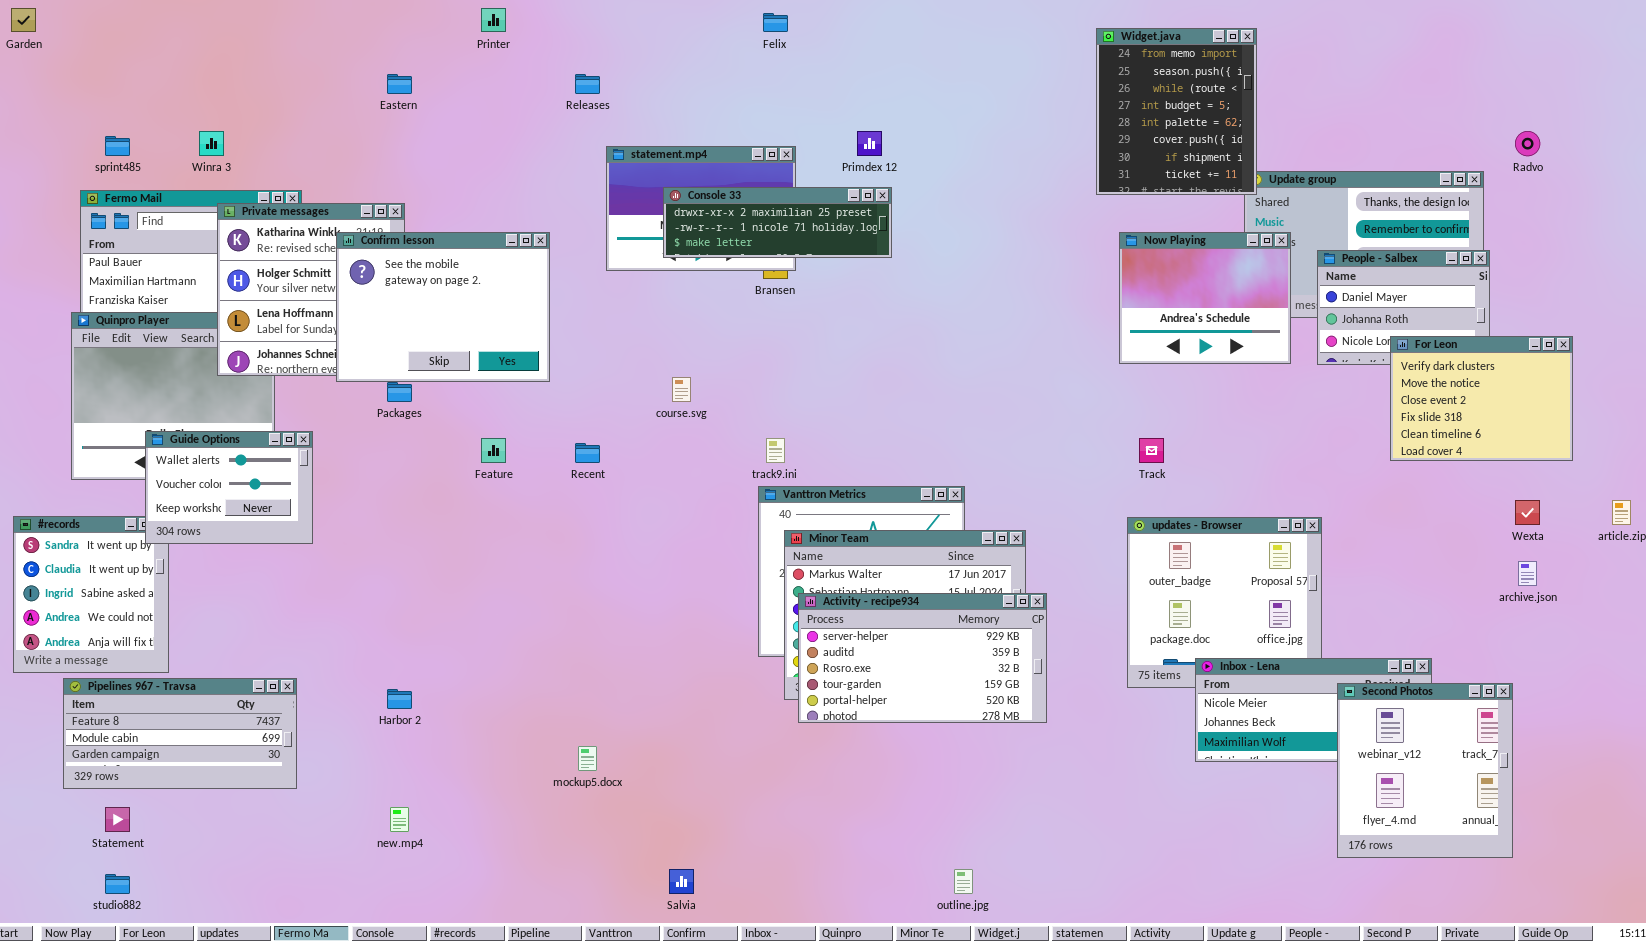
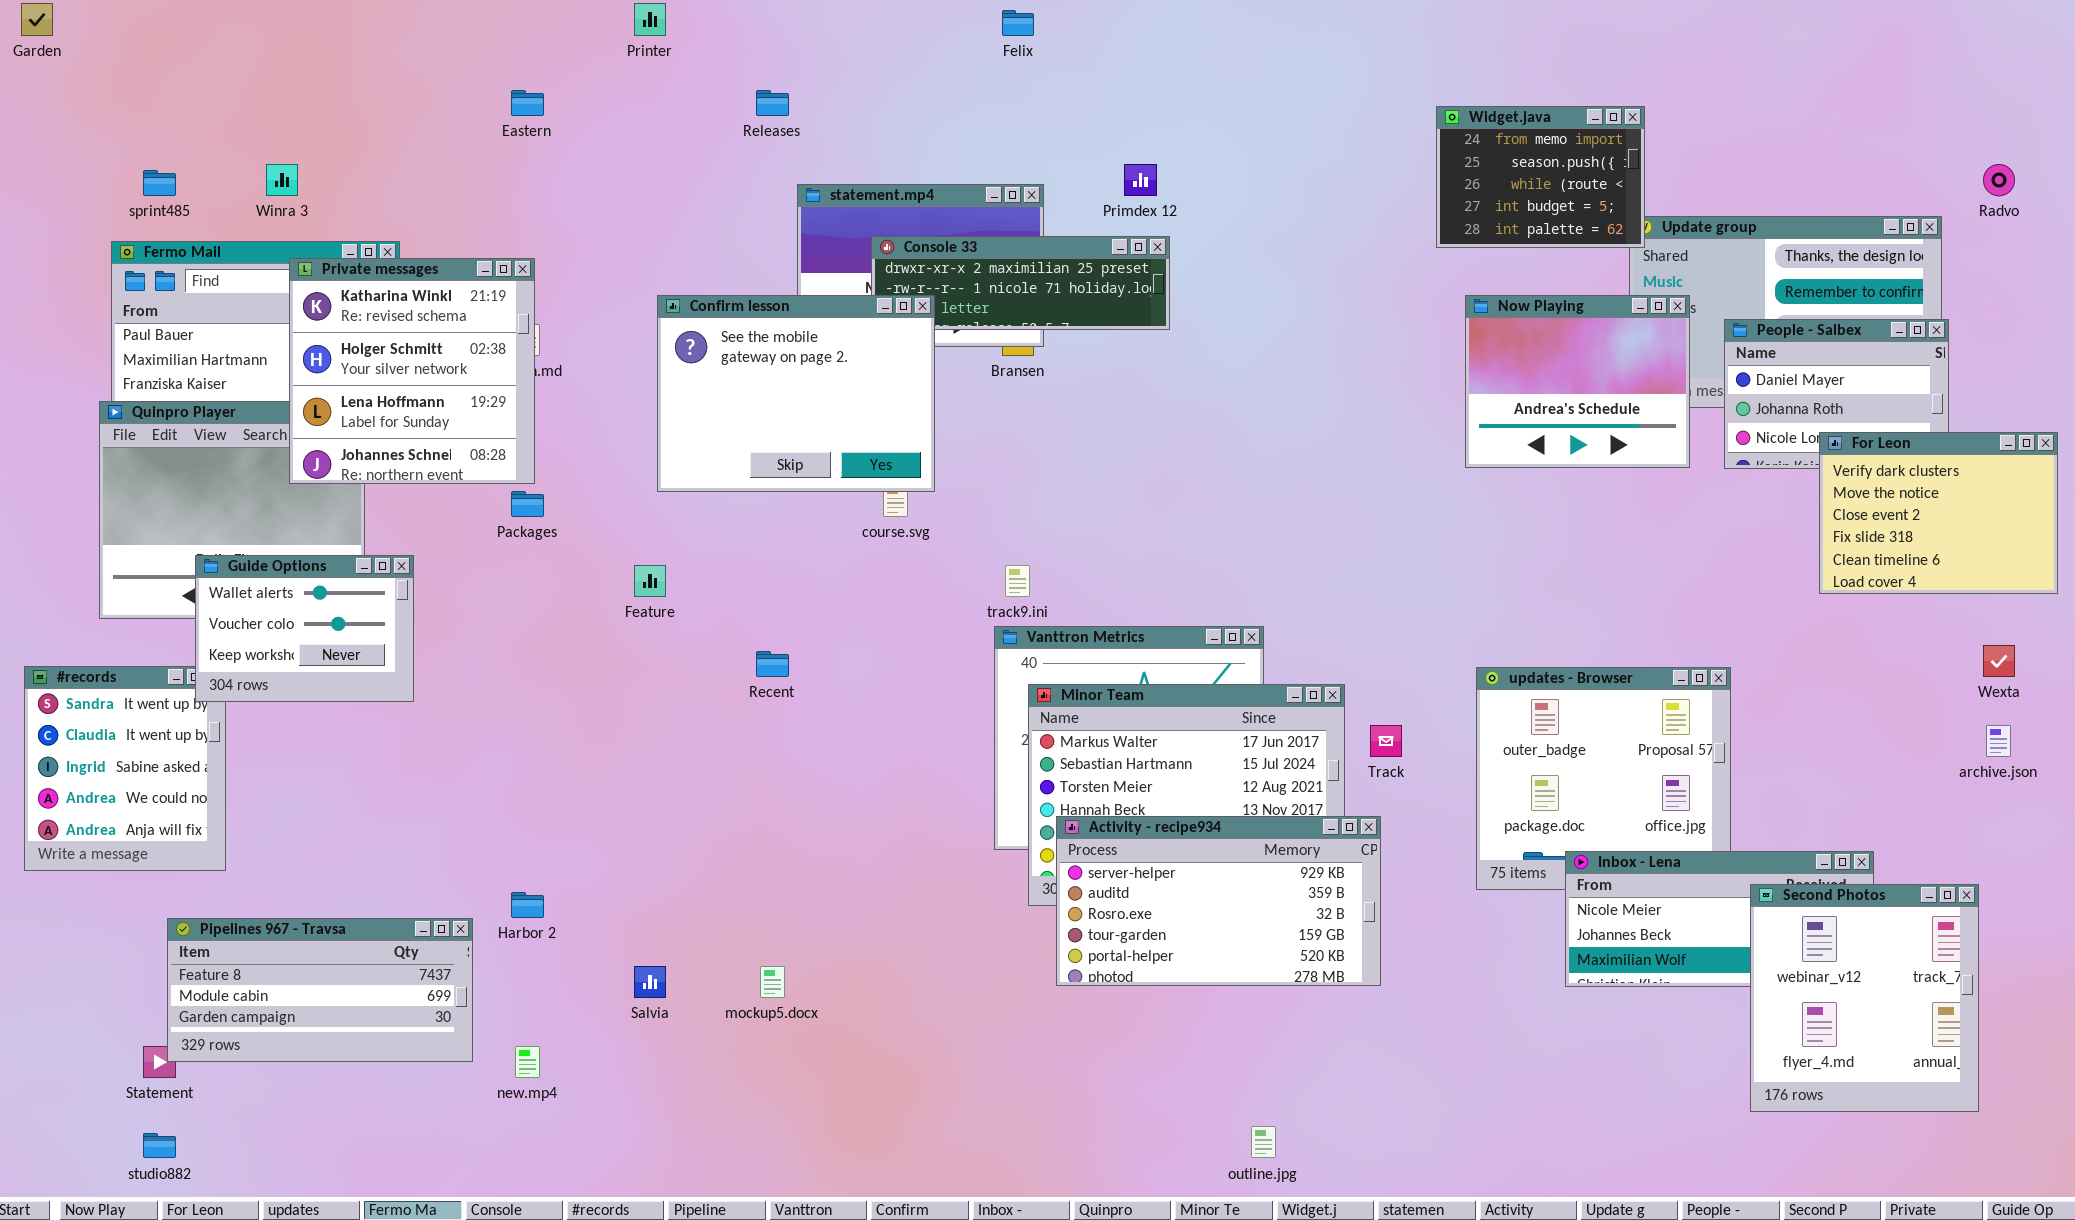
Widget.java: [1096,28,1257,195] -> [1436,106,1645,248], resized
Confirm lesson: [336,232,550,382] -> [657,295,935,492], moved
Track: [1139,438,1164,463] -> [1370,725,1402,757], moved
Recent: [575,443,600,463] -> [756,651,789,677], moved
Activity - recipe934: [798,593,1047,723] -> [1056,816,1381,986], moved
Pipelines 967 - Travsa: [63,678,297,789] -> [167,918,473,1062], moved
Salvia: [669,869,694,894] -> [634,966,666,998], moved

